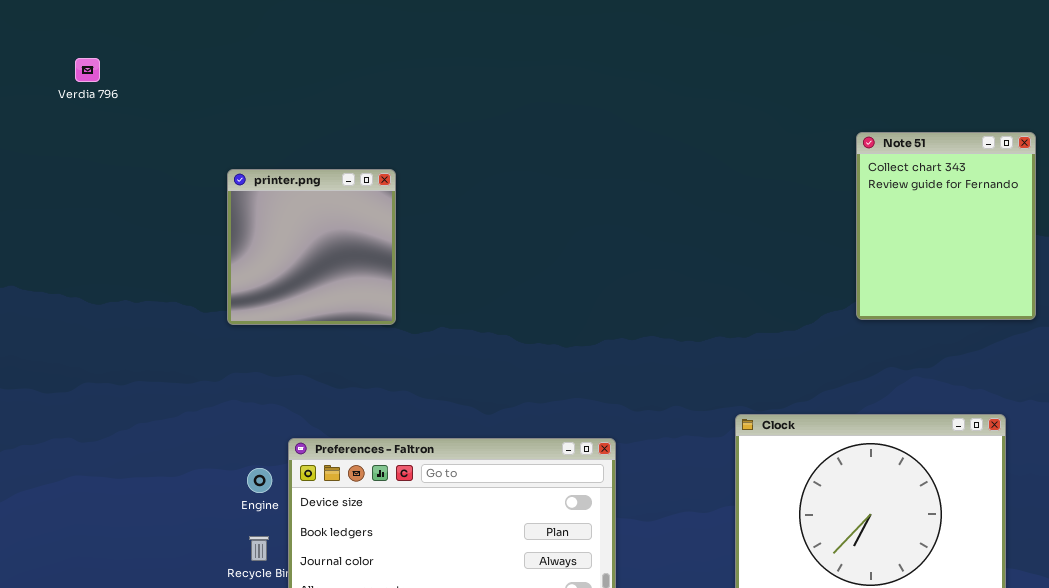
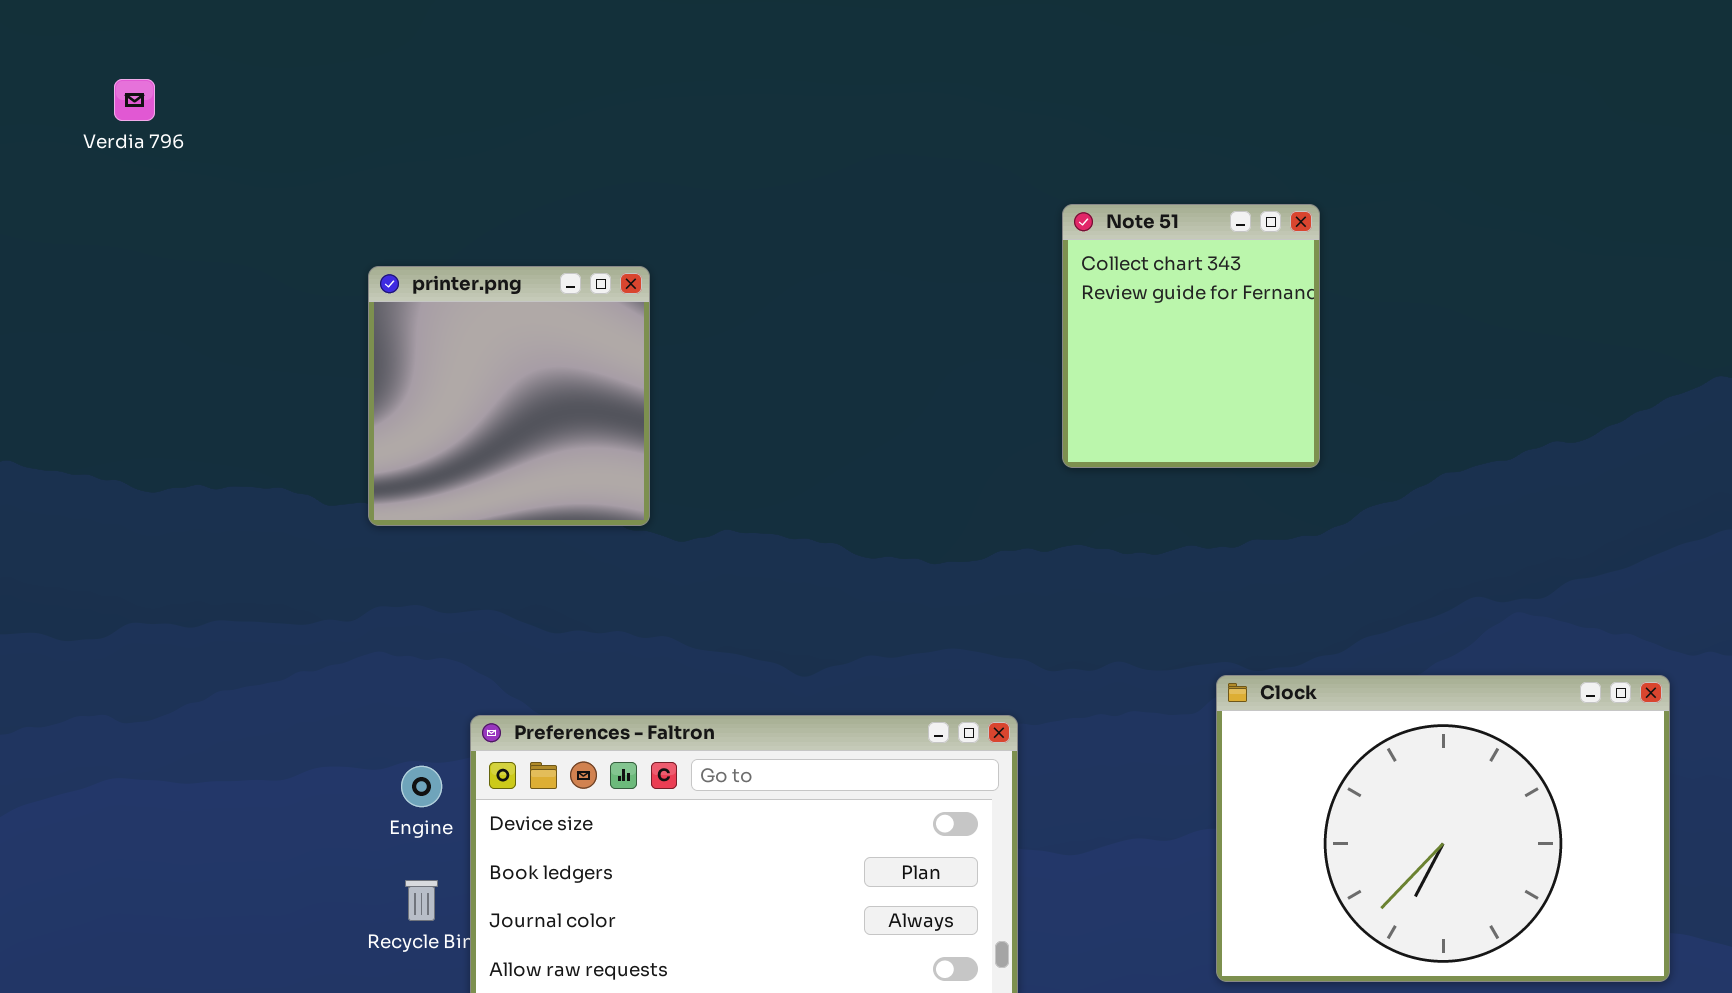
Note 51: [856,132,1036,320] -> [1062,204,1320,468], moved, resized

